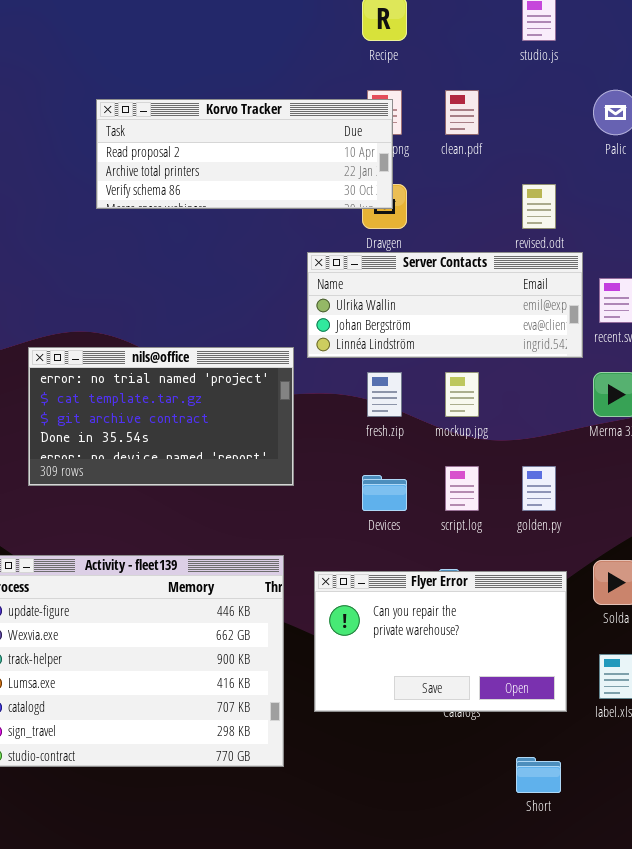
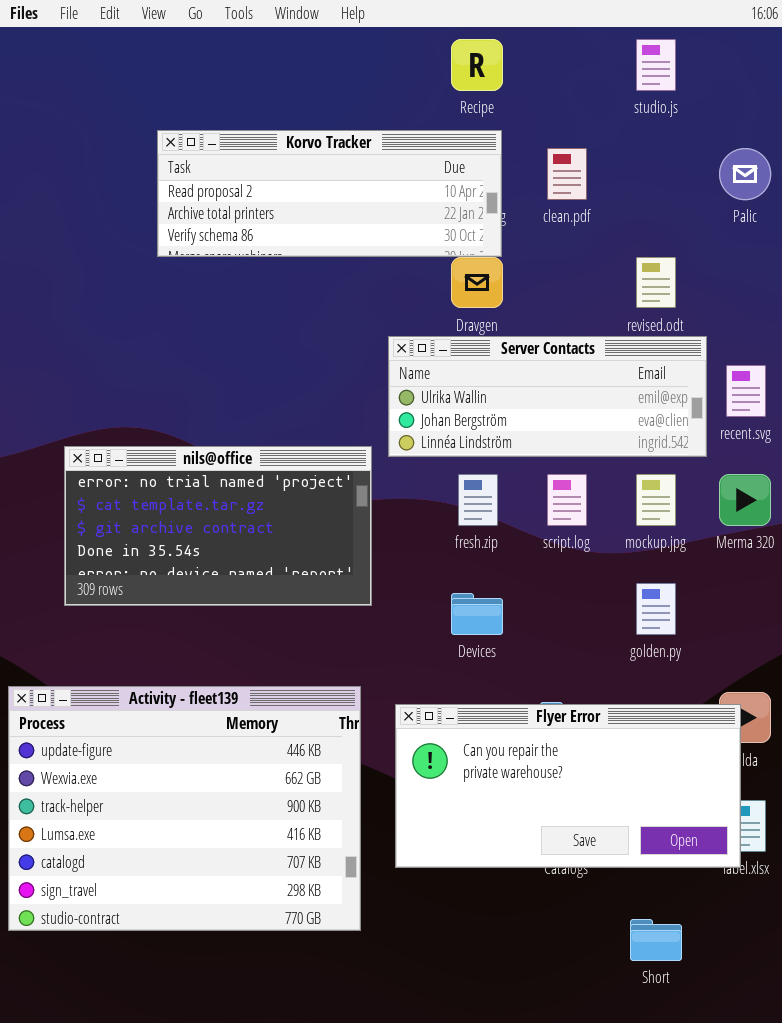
Korvo Tracker: [96,99,393,209] -> [157,130,502,257], moved
mockup.jpg: [445,372,479,417] -> [636,474,676,526], moved
script.log: [445,466,479,511] -> [547,474,587,526], moved
Flyer Error: [314,571,567,712] -> [395,704,741,868], resized

